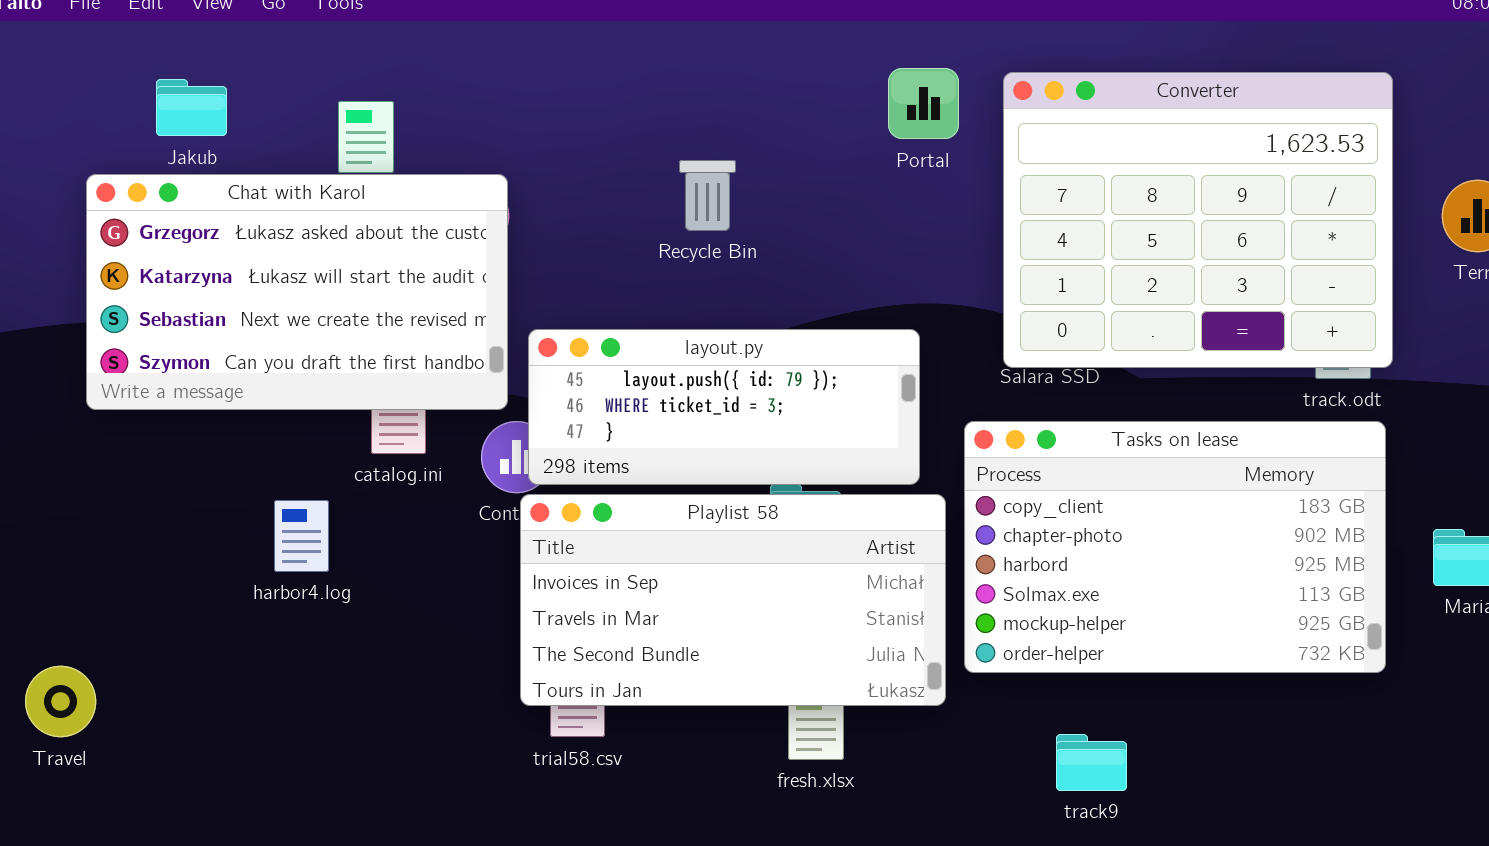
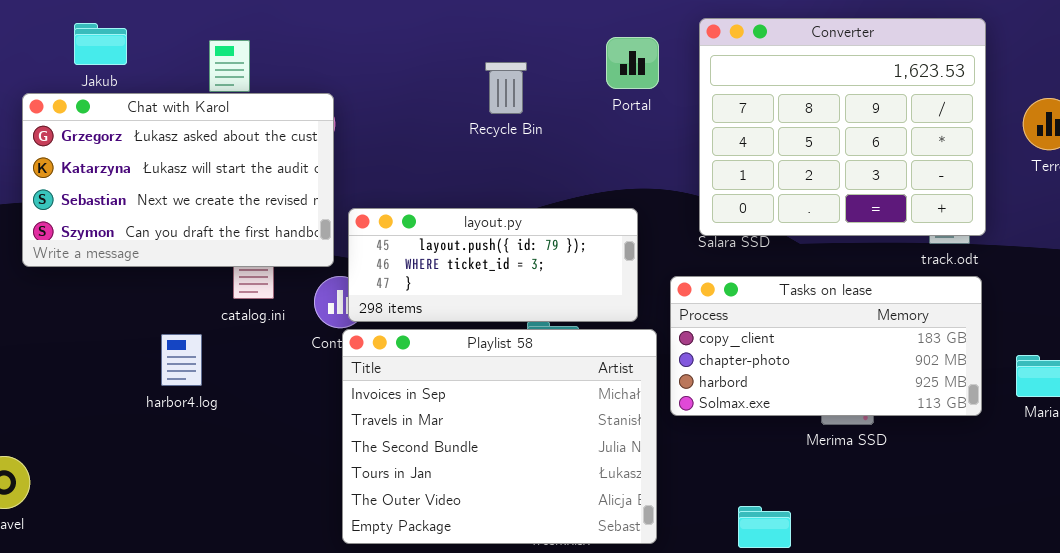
Portal: [888,68,959,139] -> [606,37,659,89], moved
Recycle Bin: [679,160,736,231] -> [485,62,527,114], moved
Tasks on lease: [964,421,1386,673] -> [670,276,982,416], resized
Playlist 58: [520,494,946,706] -> [342,329,657,544], resized

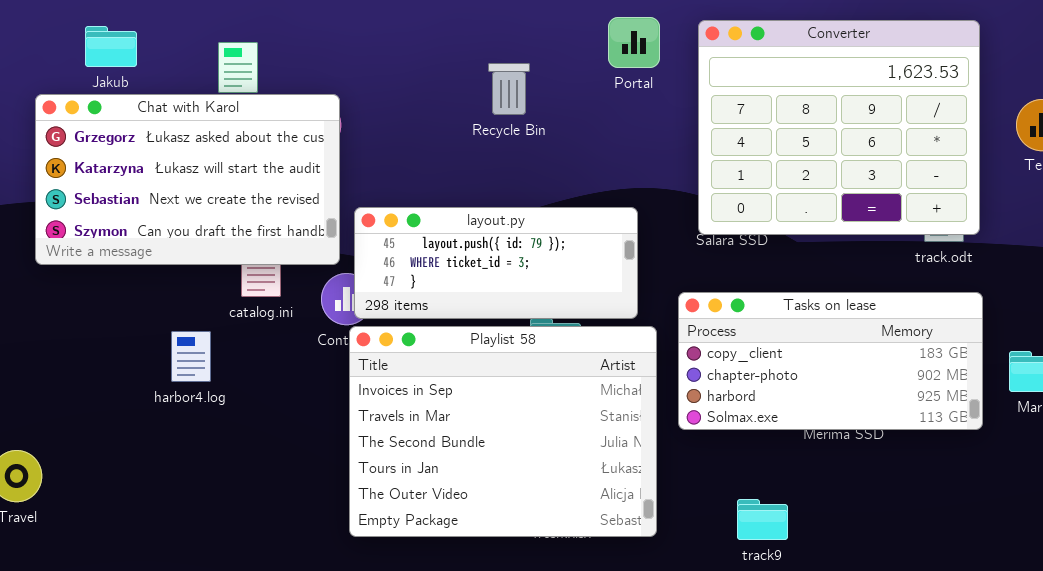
Portal: [606,37,659,89] -> [608,17,660,68], moved
Tasks on lease: [670,276,982,416] -> [678,292,983,430], moved

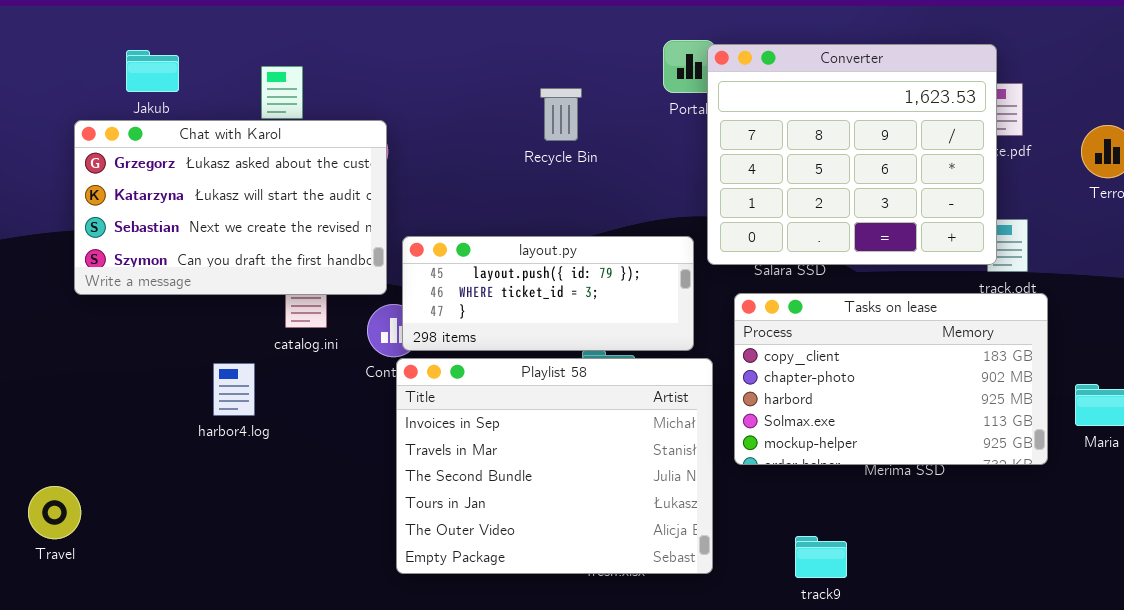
Converter: [698,20,980,235] -> [707,44,997,265], moved
Tasks on lease: [678,292,983,430] -> [734,293,1048,465], resized

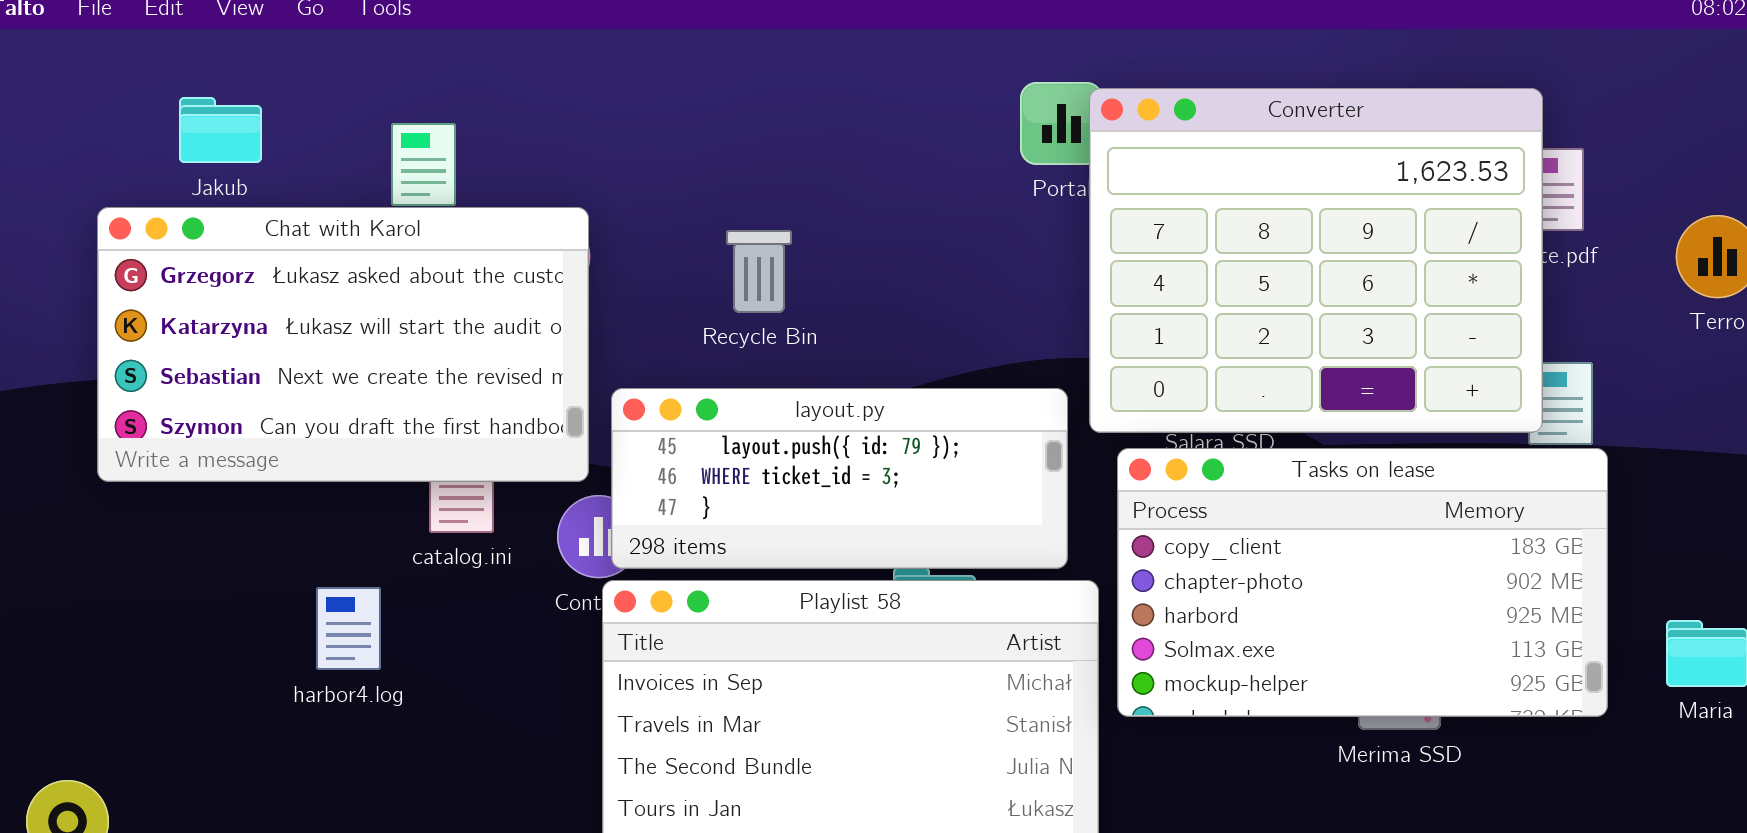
Recycle Bin: [540,88,582,141] -> [726,230,792,313], moved
Tasks on lease: [734,293,1048,465] -> [1117,448,1608,717], moved

